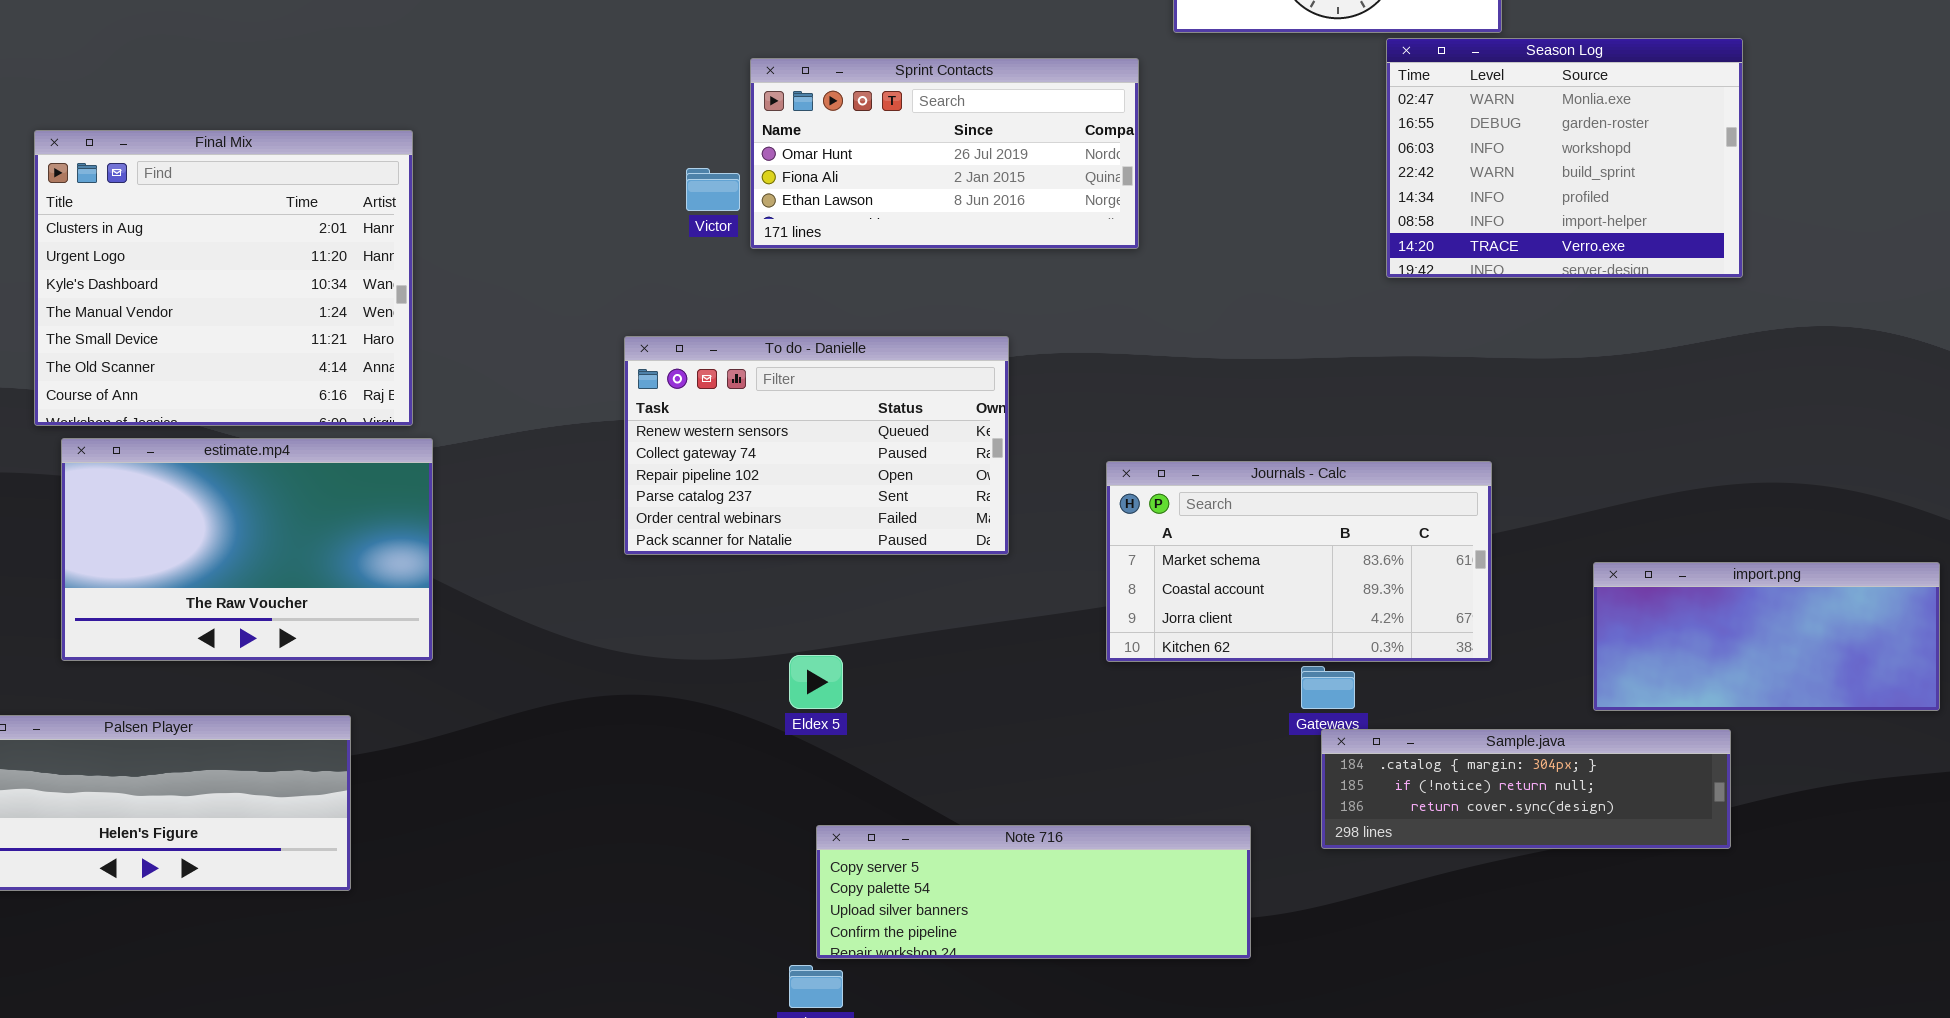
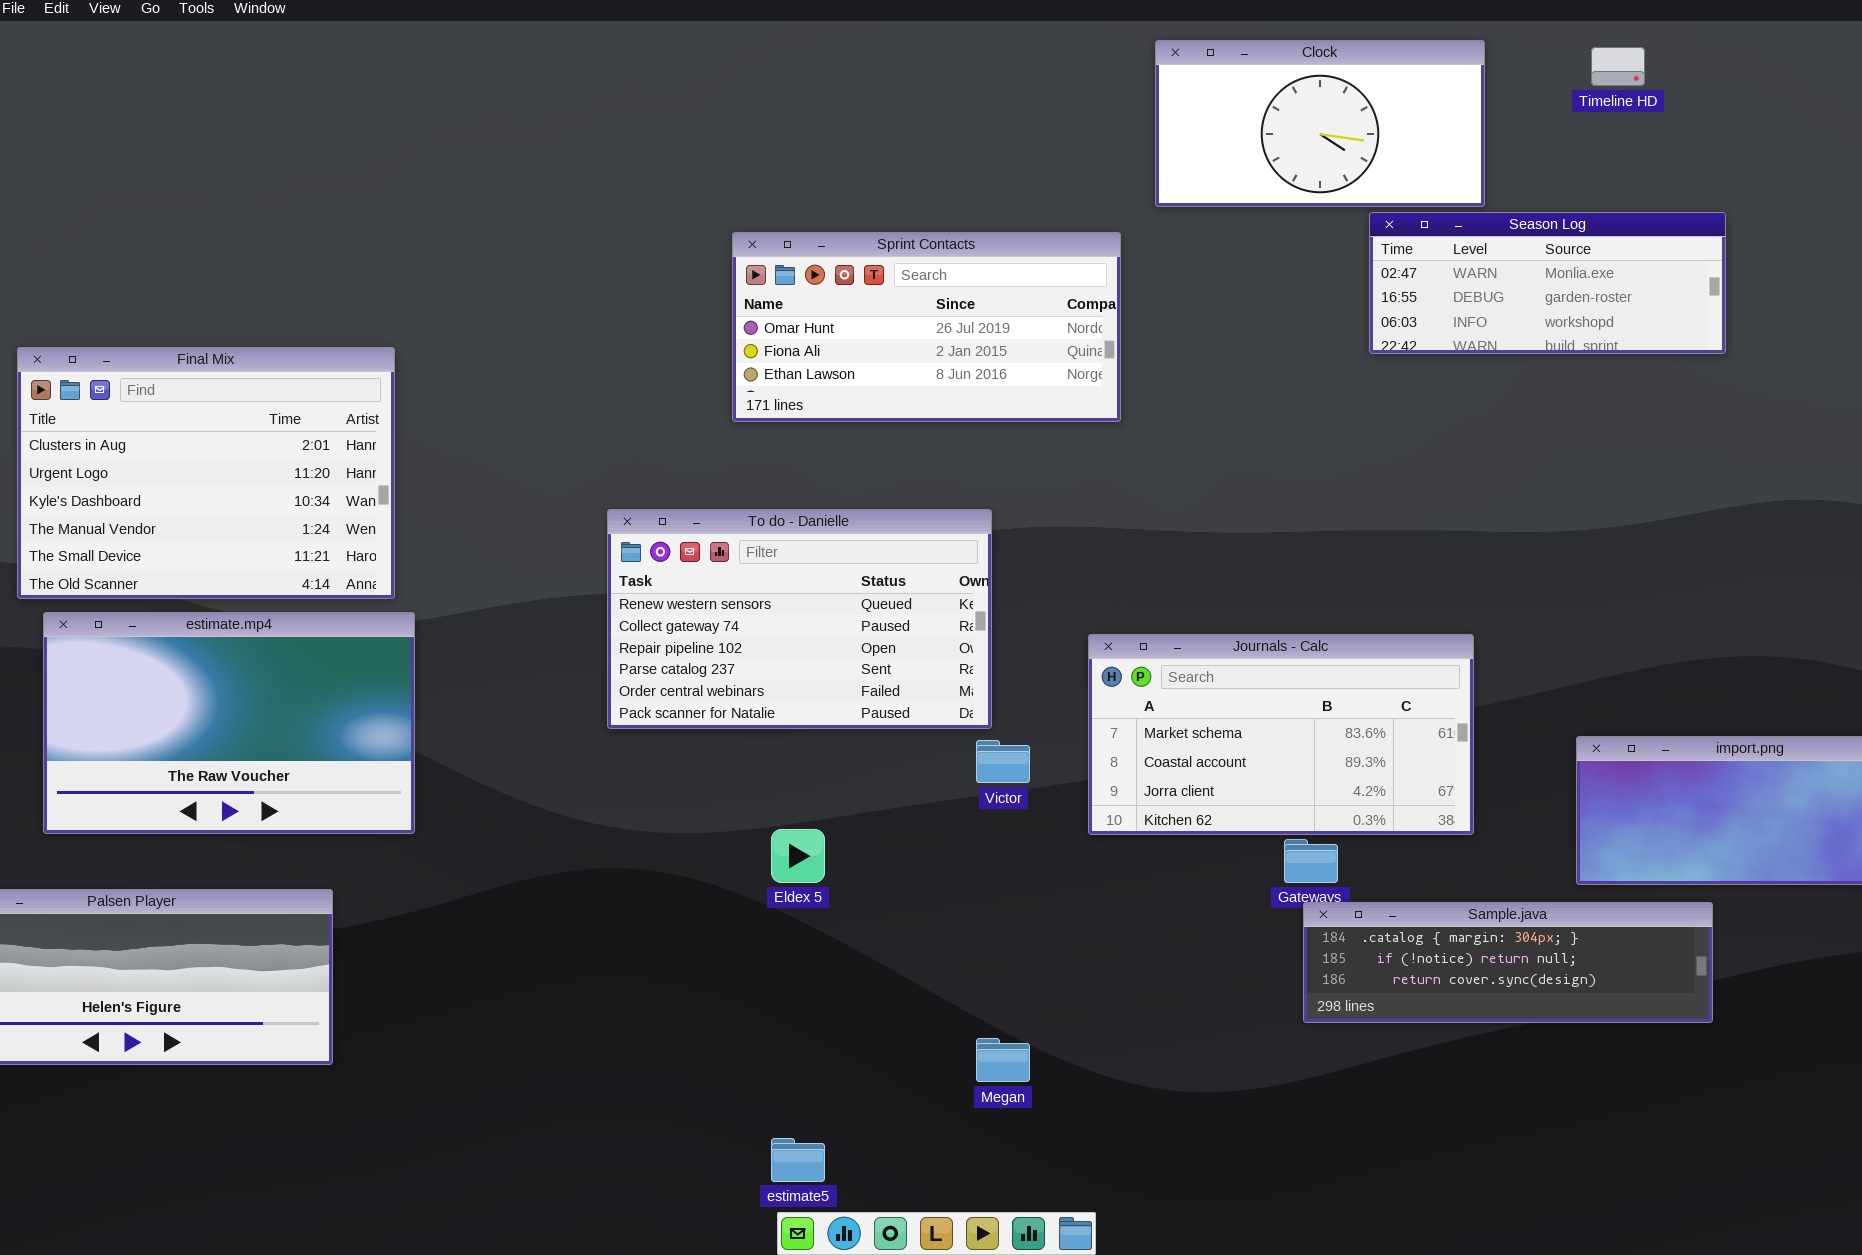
Season Log: [1386,38,1743,278] -> [1369,212,1726,354], resized
Final Mix: [34,130,413,426] -> [17,347,395,599], resized
Victor: [686,168,740,211] -> [976,740,1030,783], moved
Note 716: [816,825,1251,959] -> none, closed

